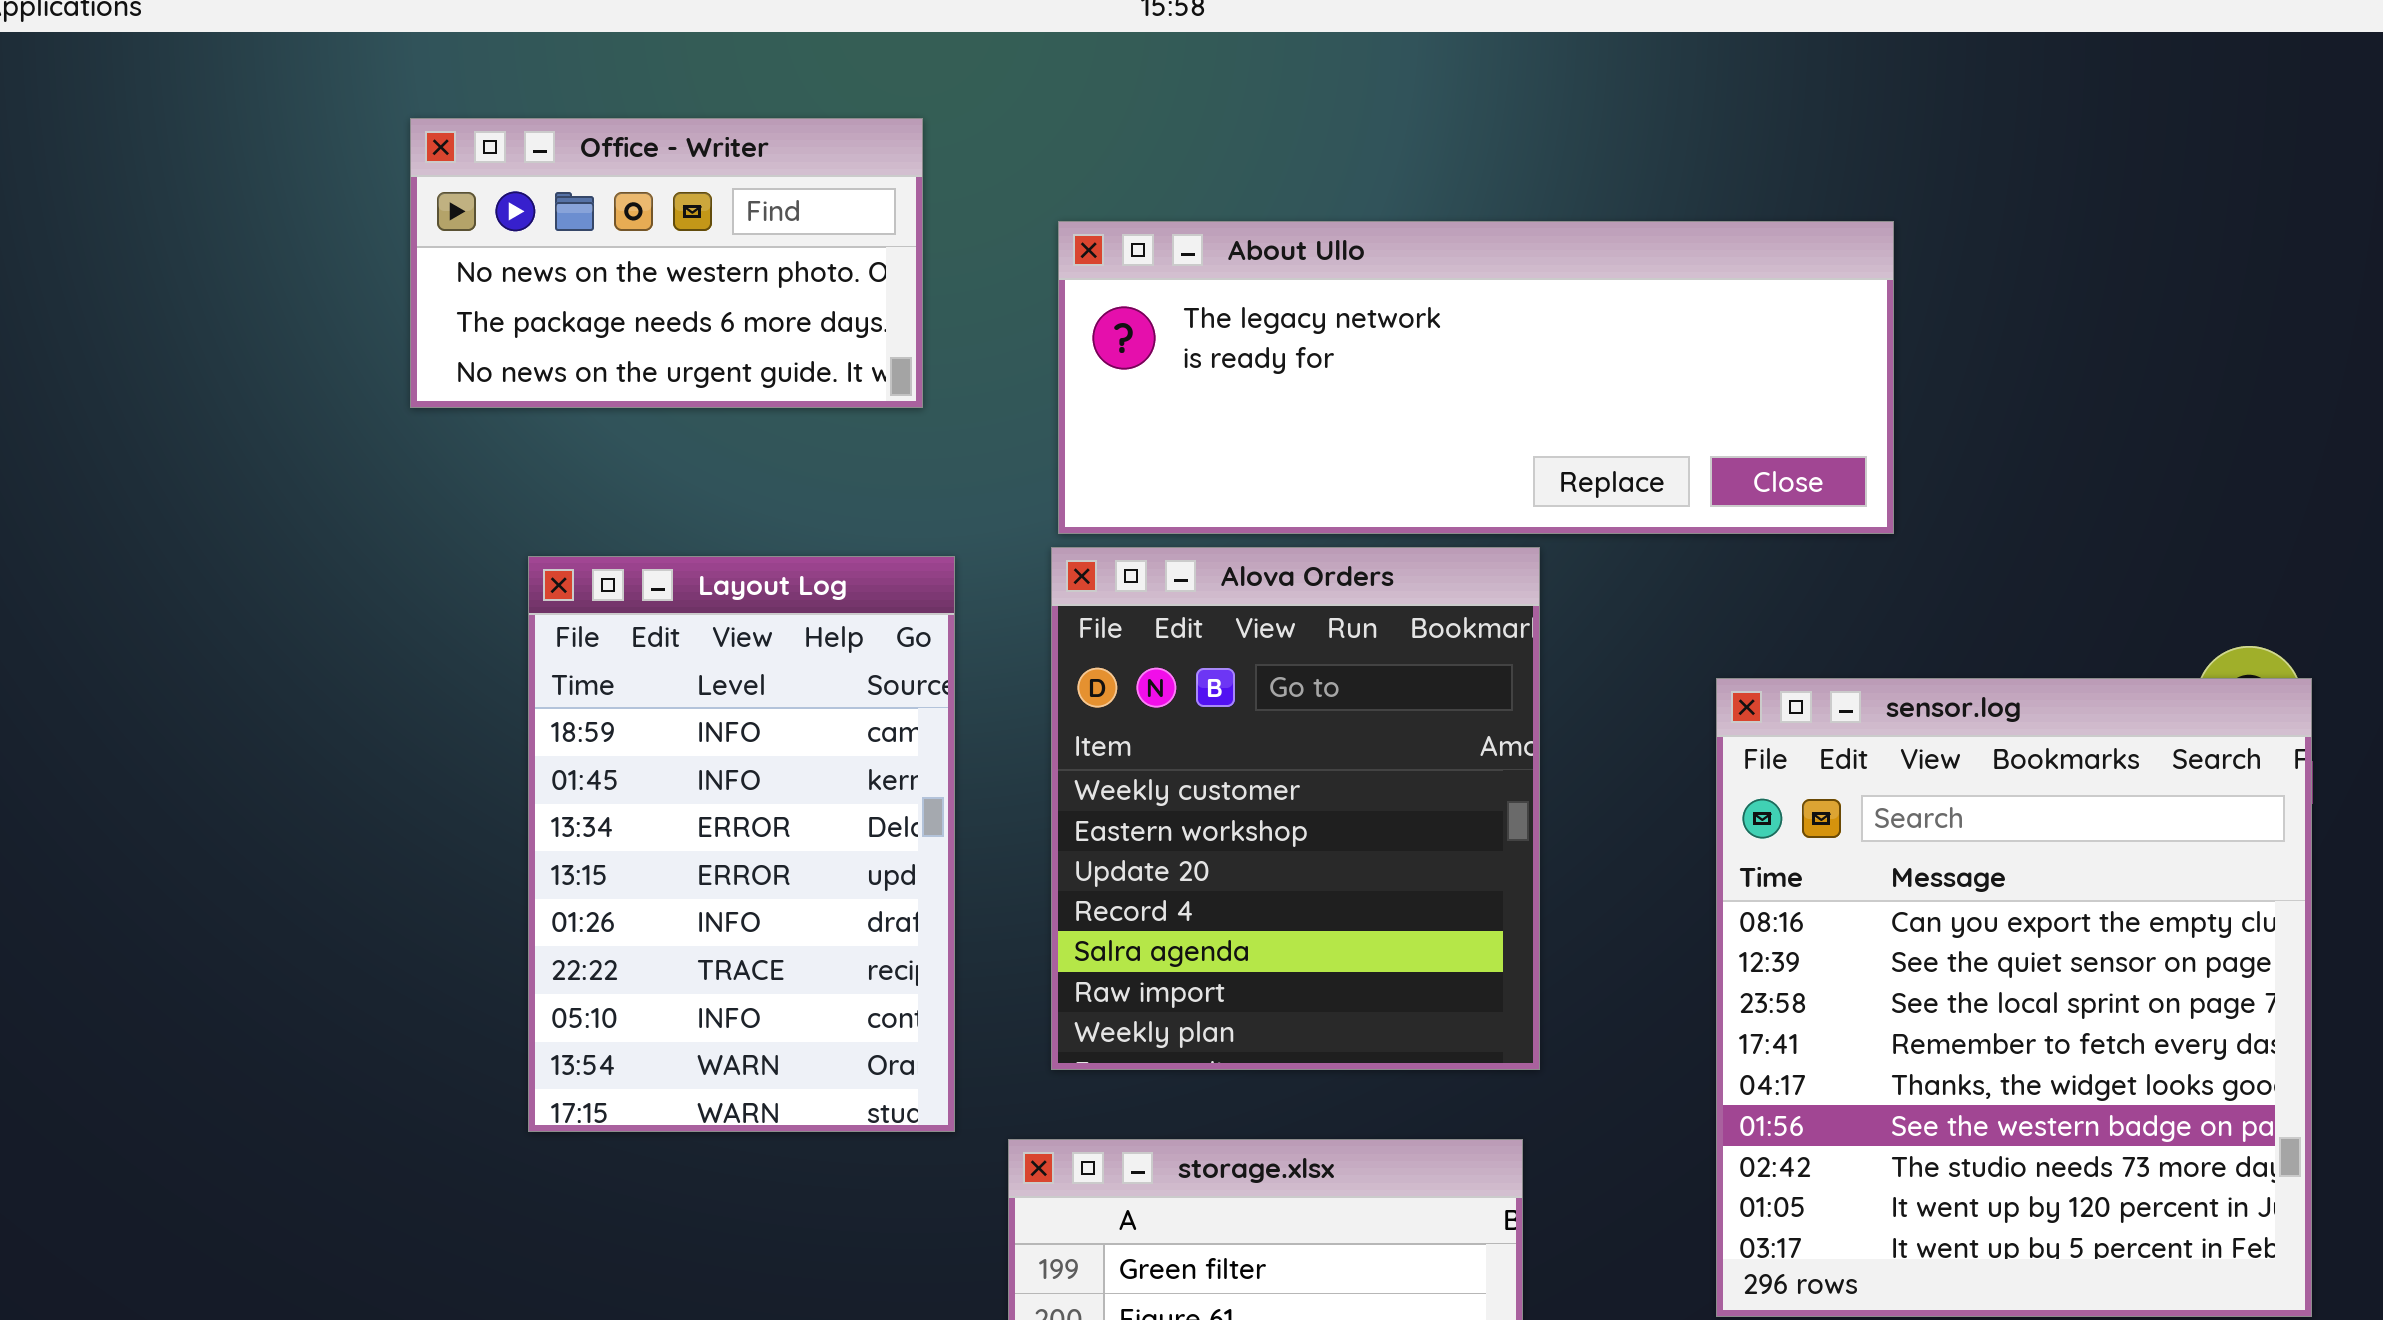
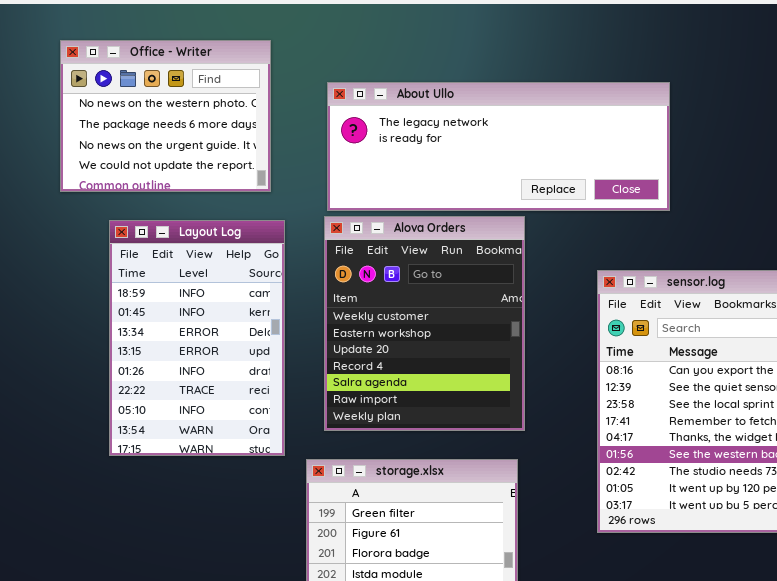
Office - Writer: [410,118,923,408] -> [60,40,271,192], resized

